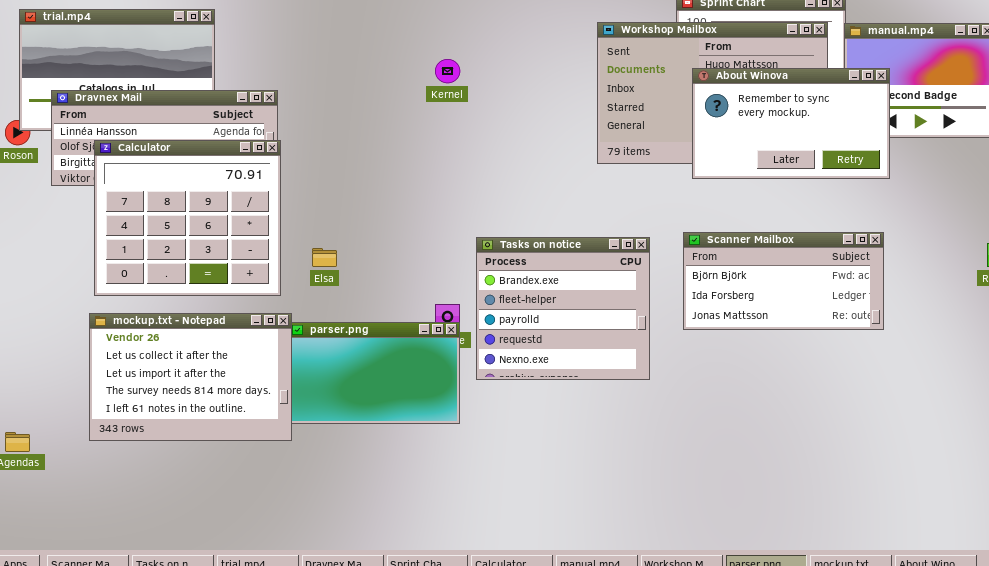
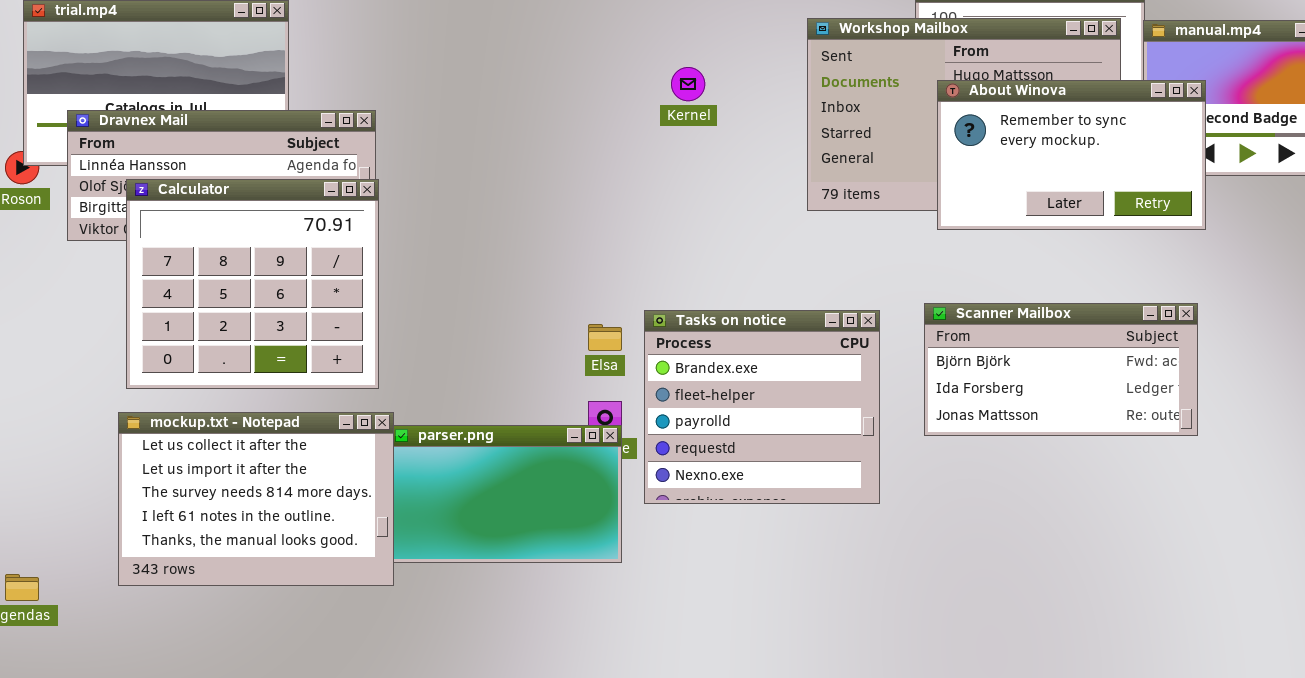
Kernel: [435,59,460,83] -> [671,67,705,101], moved
Elsa: [312,248,337,267] -> [588,324,622,351], moved
mockup.txt - Notepad: [89,313,292,441] -> [118,412,394,586], scrolled down 1 row

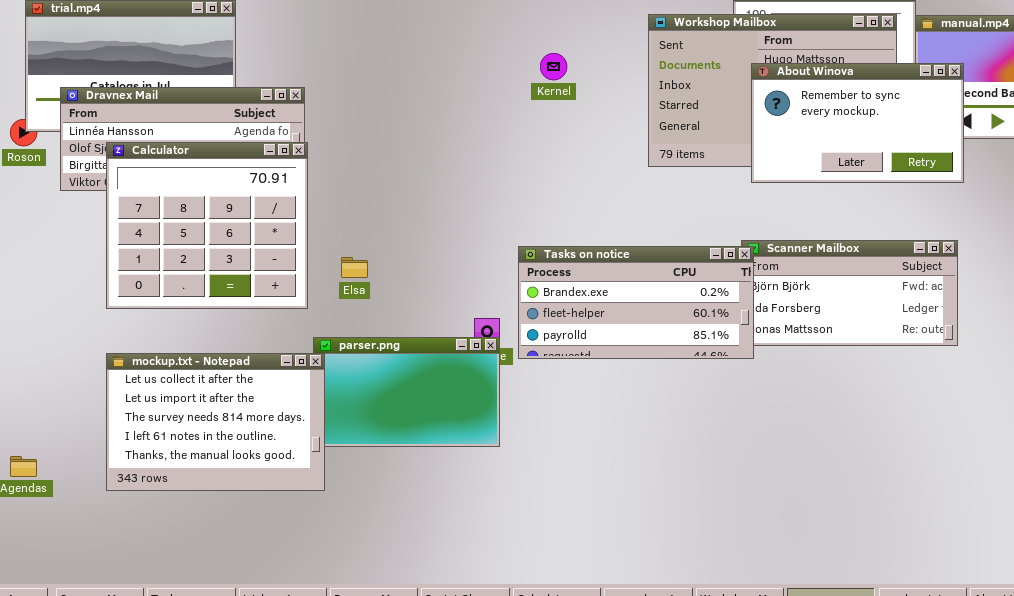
Tasks on notice: [644,310,880,504] -> [518,246,754,359], resized
Elsa: [588,324,622,351] -> [341,257,368,278], moved
mockup.txt - Notepad: [118,412,394,586] -> [106,353,325,491], moved

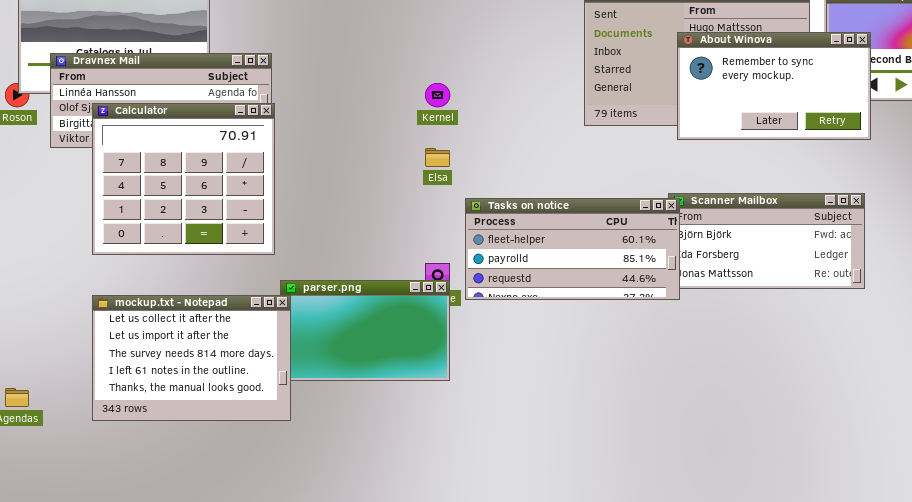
Kernel: [540,53,567,80] -> [425,83,450,107], moved
Tasks on notice: [518,246,754,359] -> [465,198,680,300], scrolled down 1 row
Elsa: [341,257,368,278] -> [425,148,450,167], moved

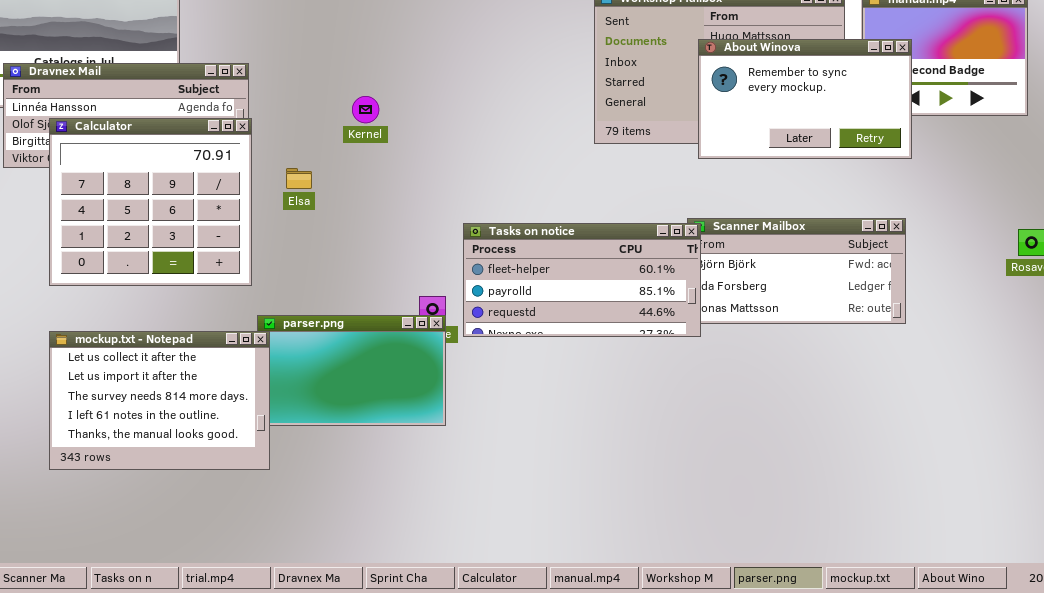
Kernel: [425,83,450,107] -> [352,96,379,123], moved
Elsa: [425,148,450,167] -> [286,168,312,189], moved

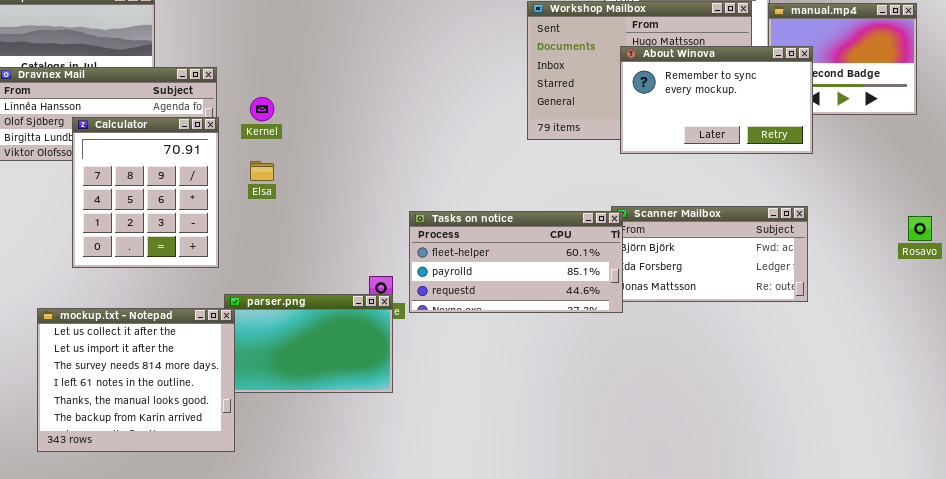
Kernel: [352,96,379,123] -> [250,97,274,121], moved
Calculator: [49,118,252,286] -> [72,117,219,268], resized
mockup.txt - Notepad: [49,331,270,470] -> [37,308,235,452], resized

